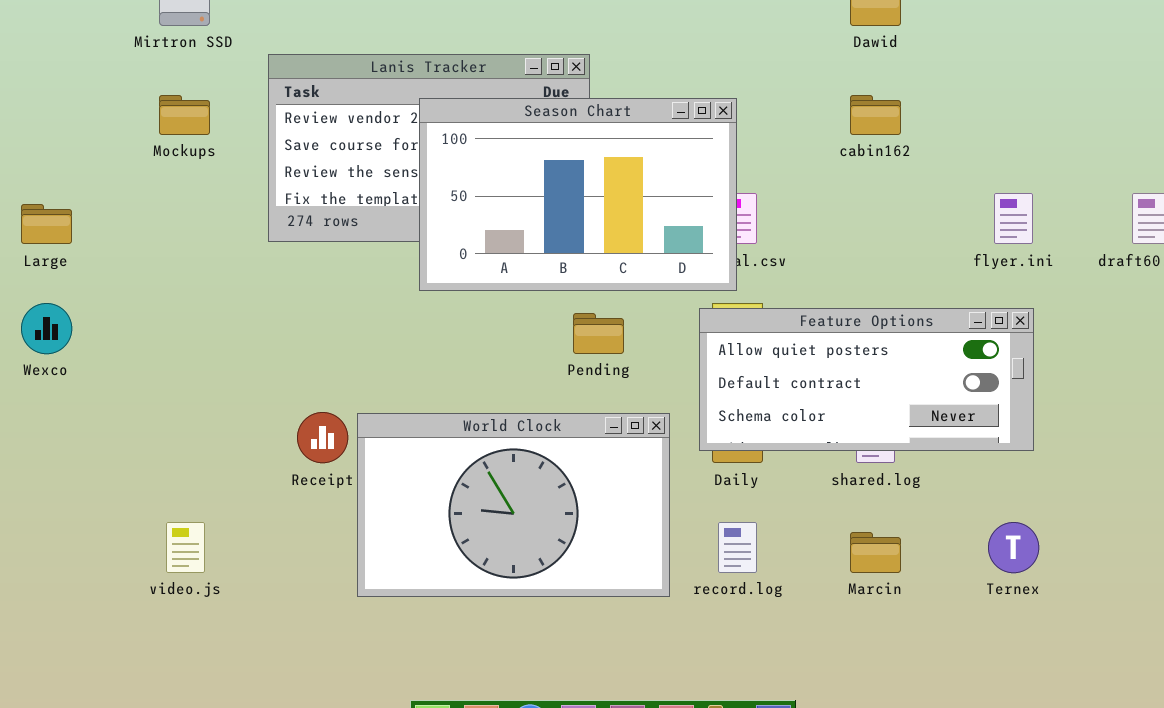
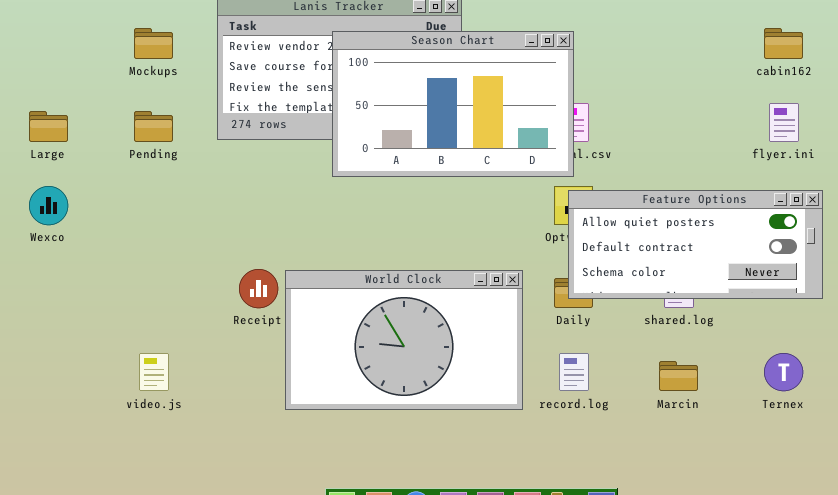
cabin162: [850,95,901,135] -> [764,28,803,59], moved
Feature Options: [699,308,1034,451] -> [568,190,823,299], moved
Pending: [573,313,624,354] -> [134,111,173,142], moved

